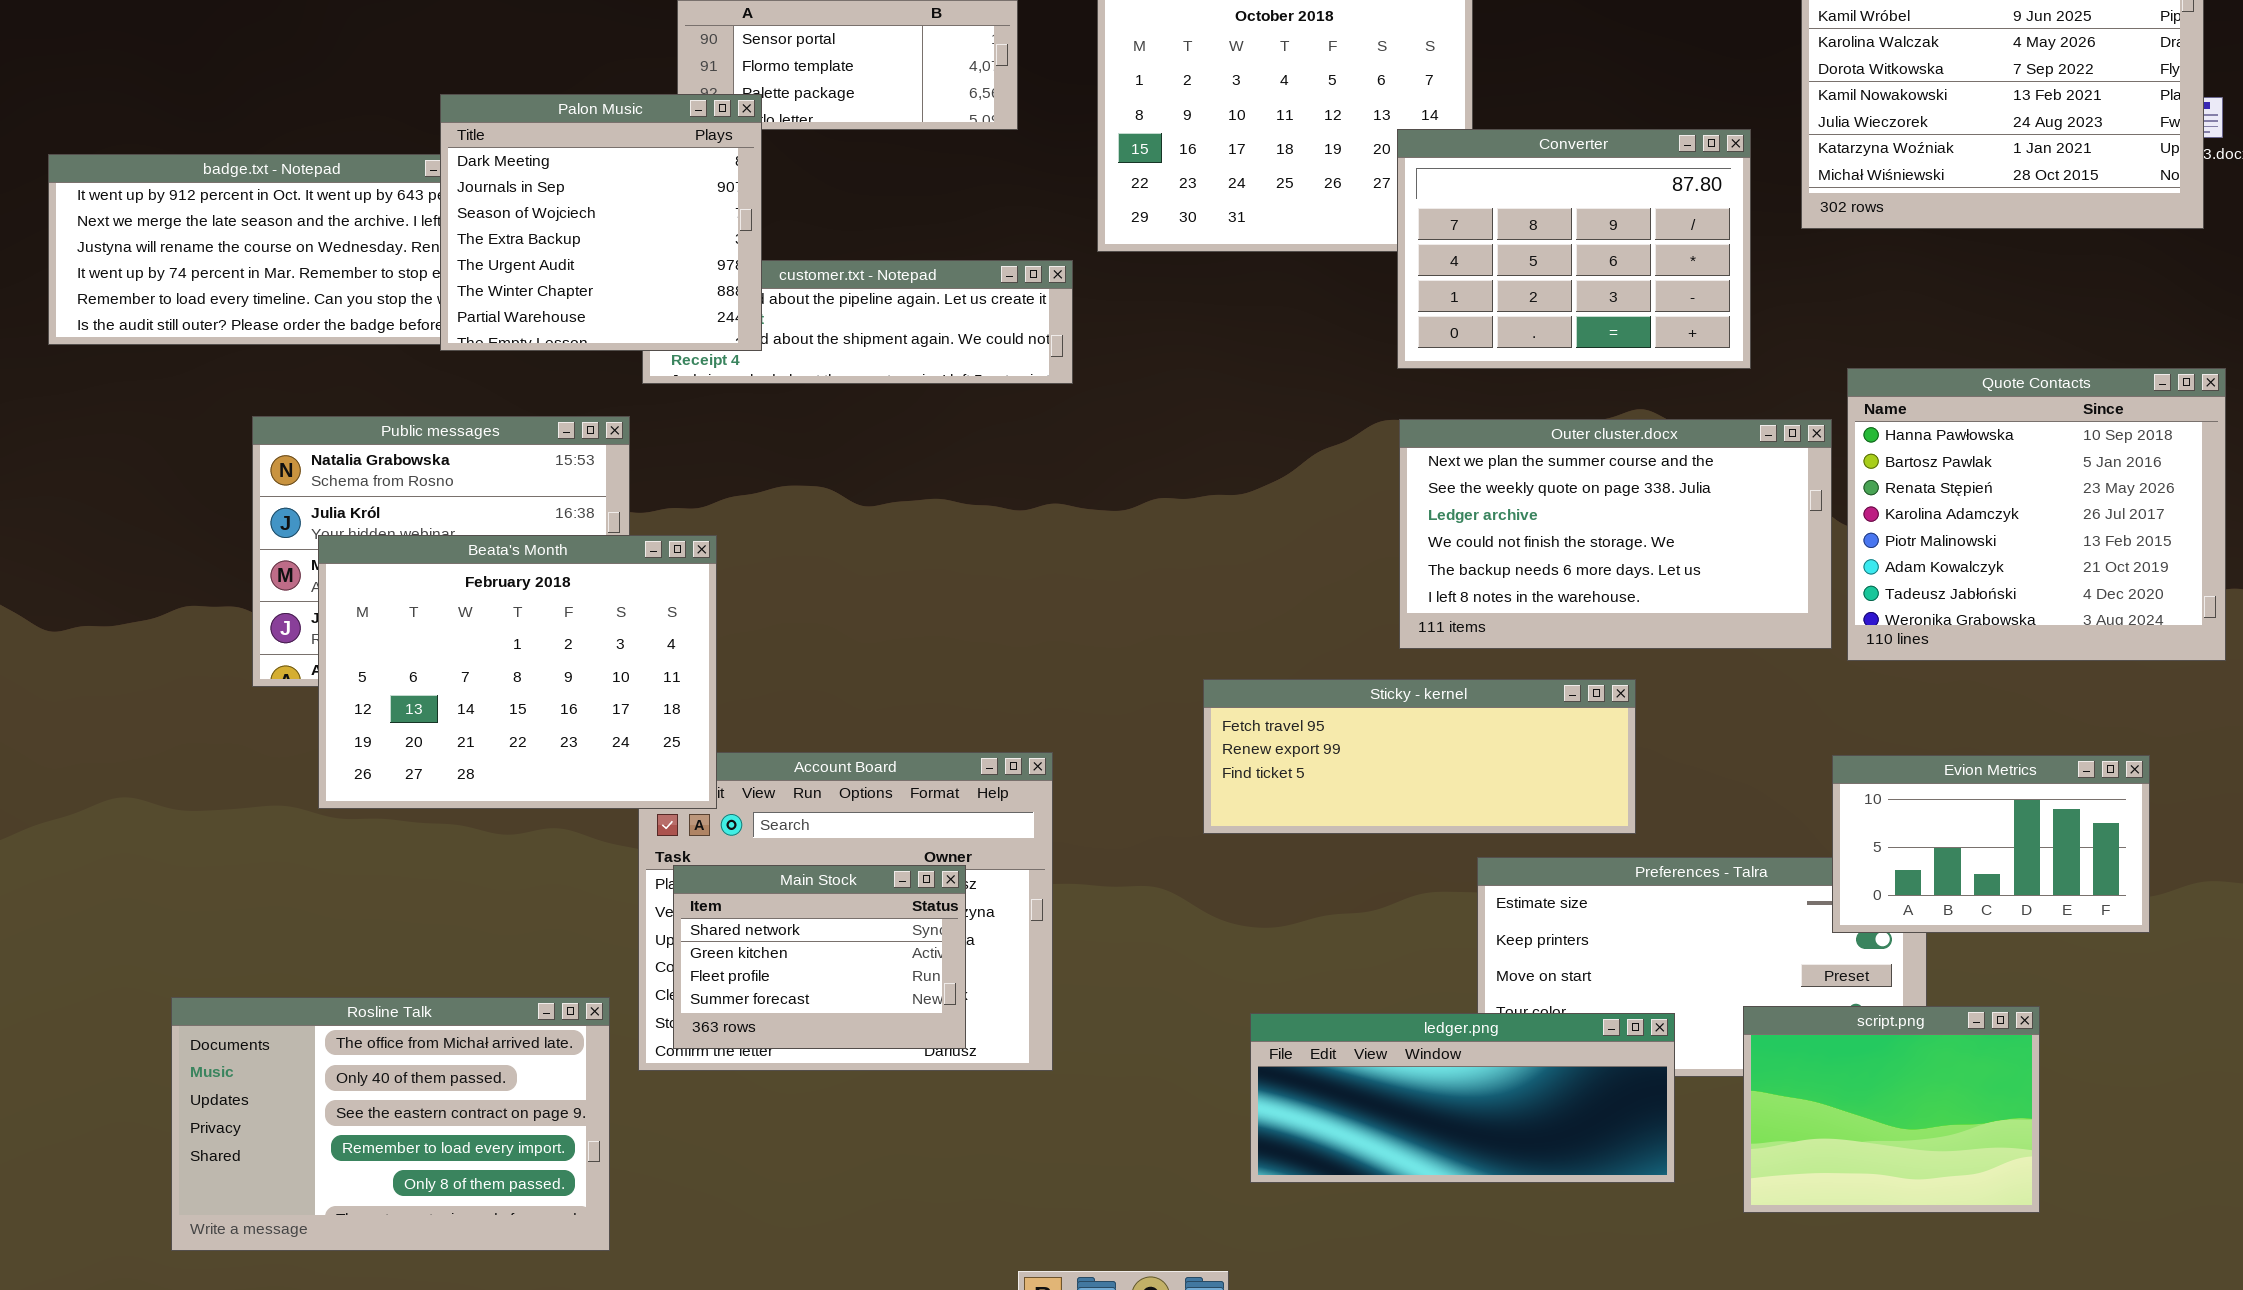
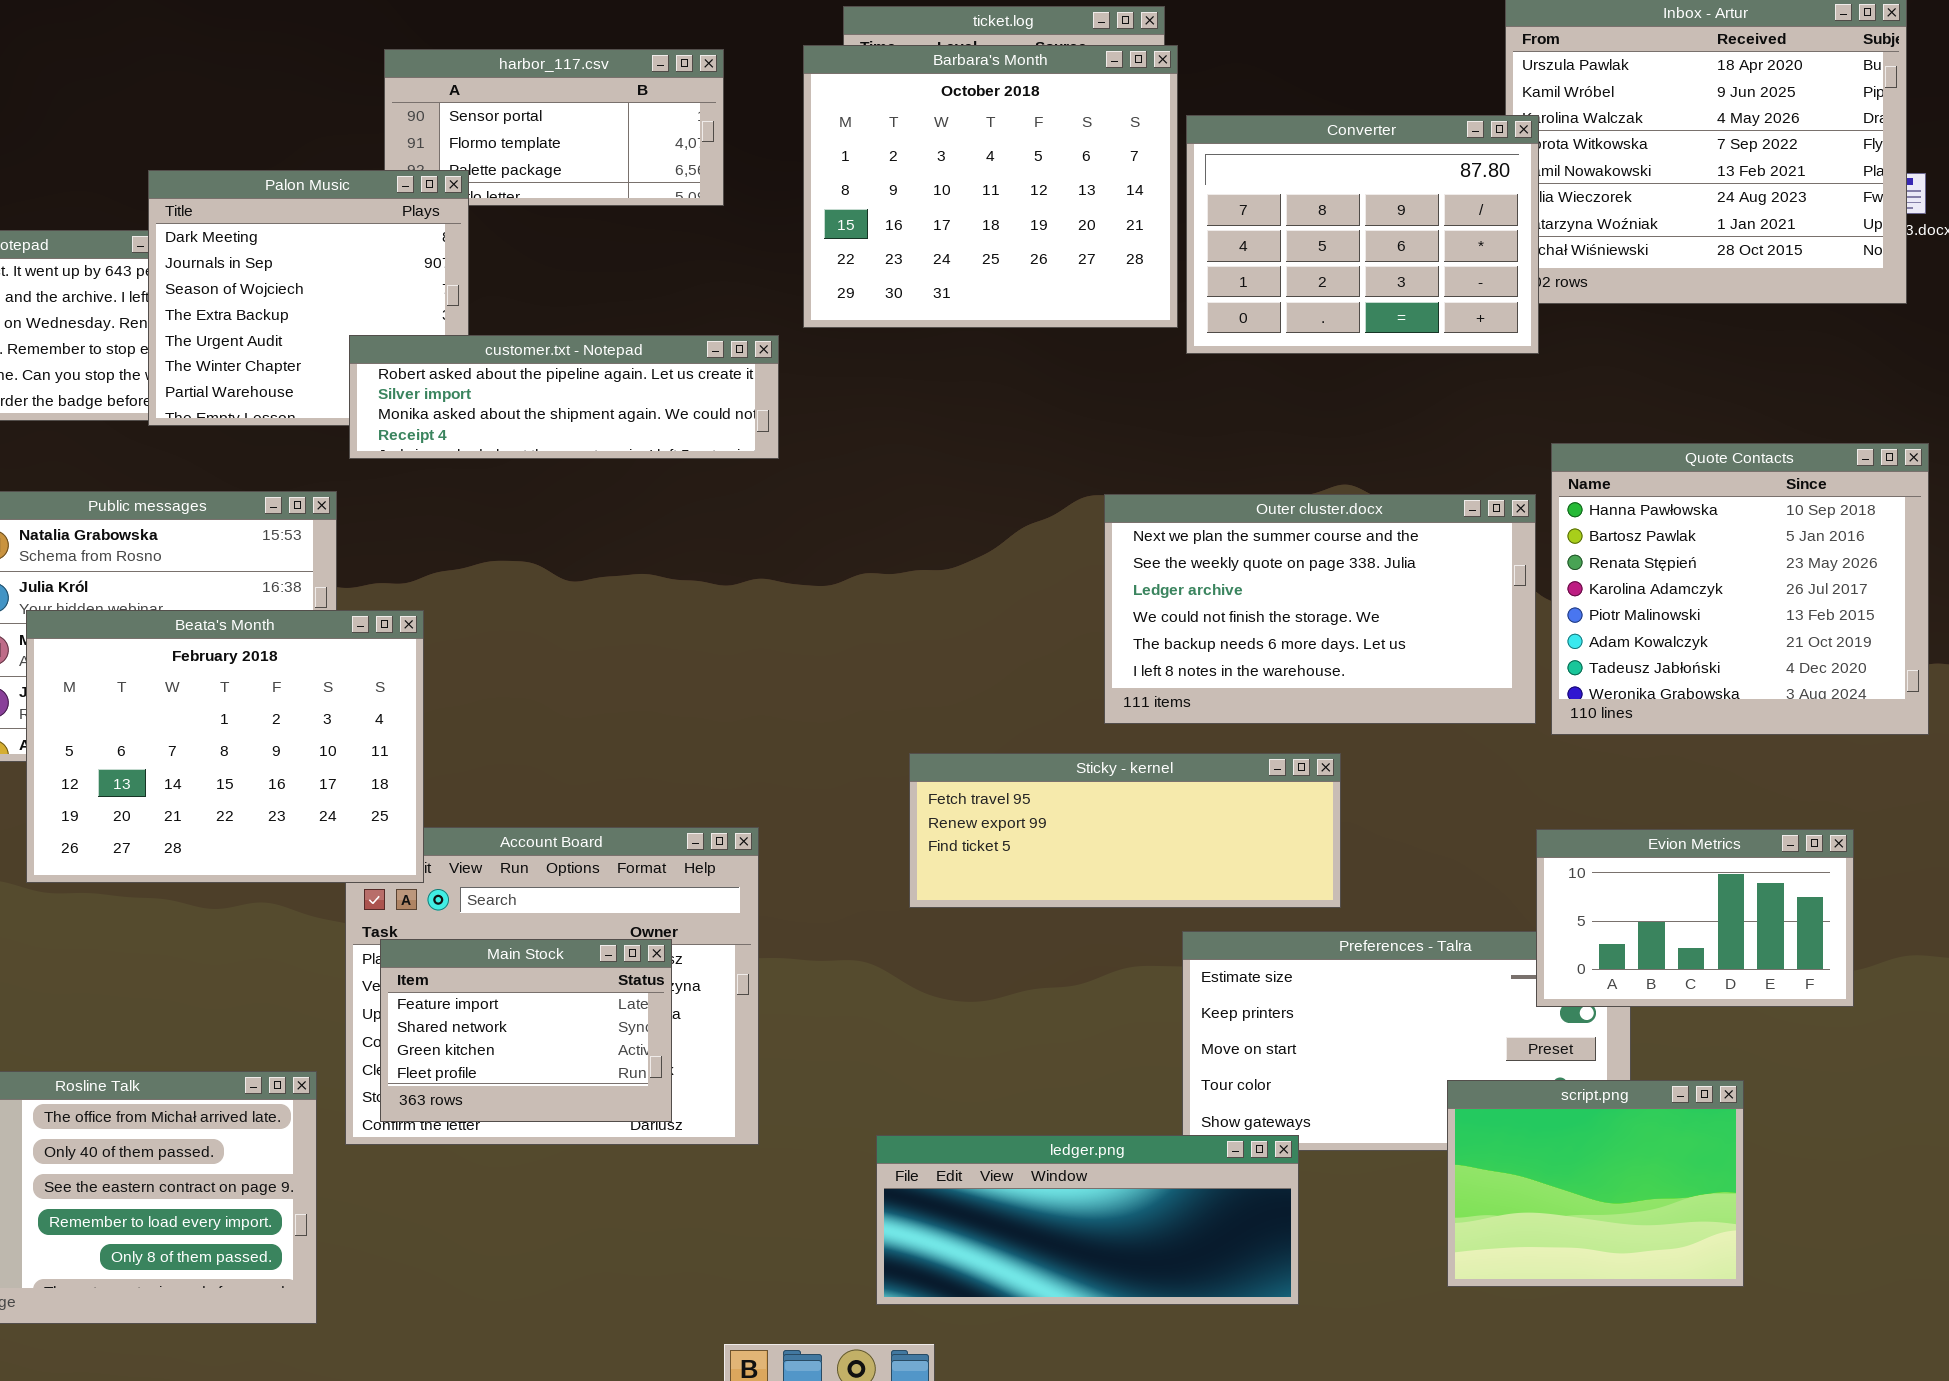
Converter: [1397,129,1751,369] -> [1186,115,1539,354], moved
customer.txt - Notepad: [642,260,1073,384] -> [349,335,779,459], raised
Main Stock: [673,865,966,1049] -> [380,939,672,1122], scrolled up 1 row
ledger.png: [1250,1013,1675,1183] -> [876,1135,1299,1305], moved

